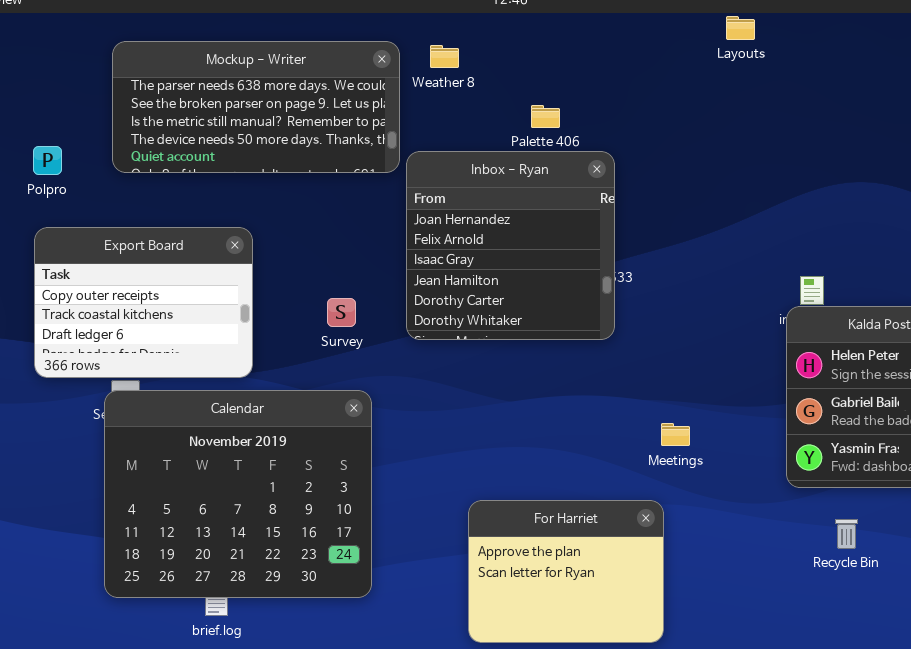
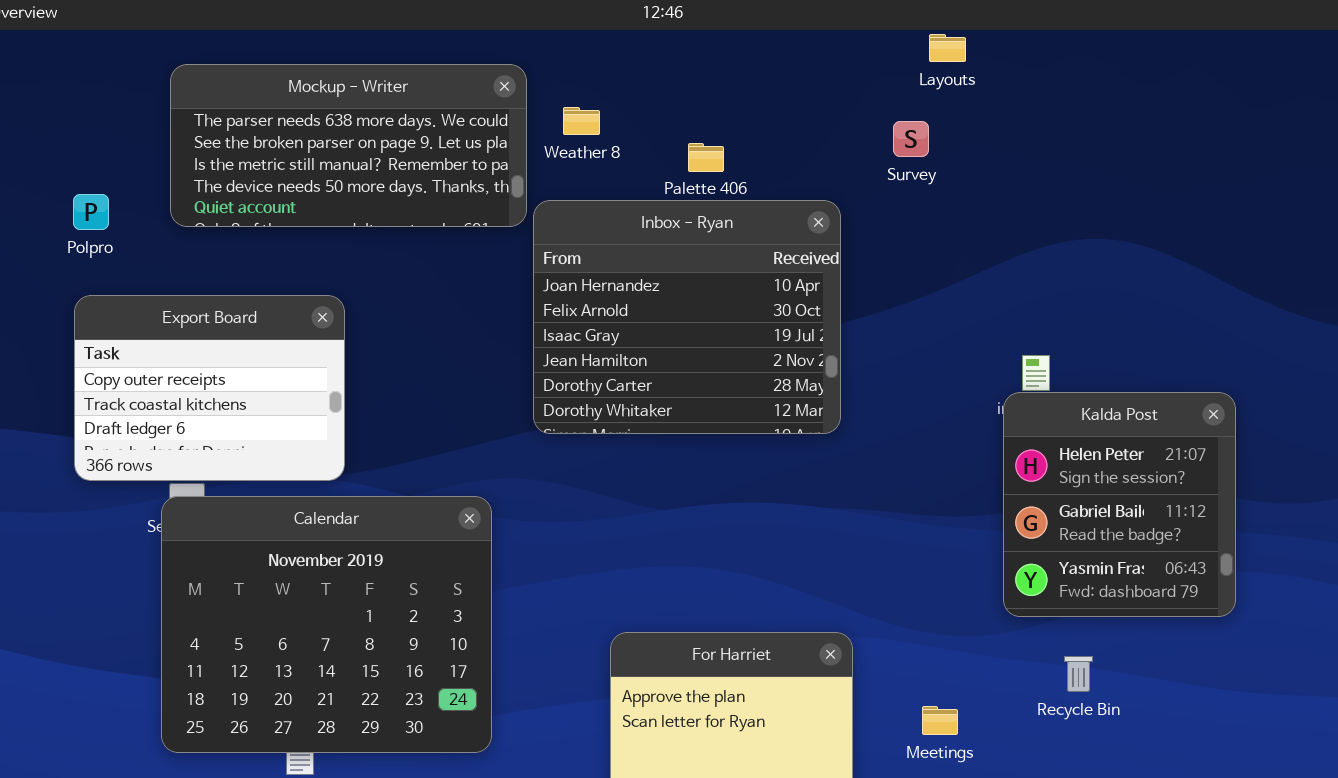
Weather 8: [430,45,459,68] -> [563,107,600,135], moved
Inbox - Ryan: [406,151,615,340] -> [533,200,841,434], resized
Survey: [327,298,356,327] -> [893,121,929,157], moved
Meetings: [661,423,690,446] -> [922,706,958,735], moved

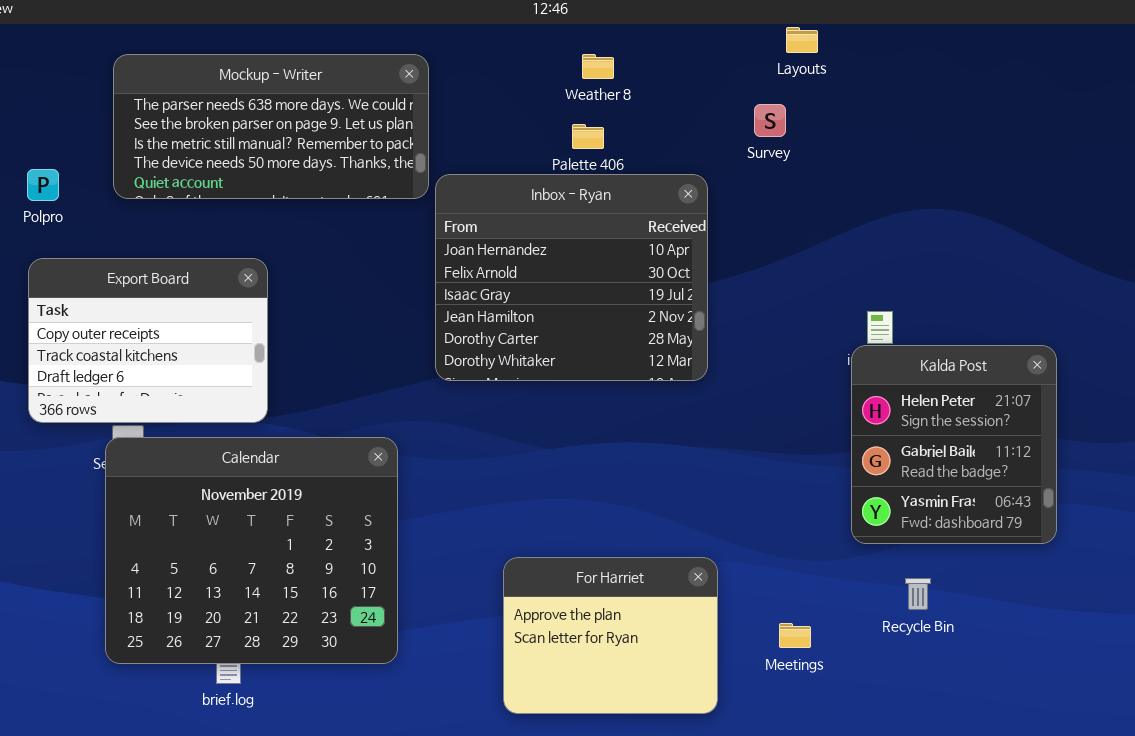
Weather 8: [563,107,600,135] -> [582,54,614,79], moved

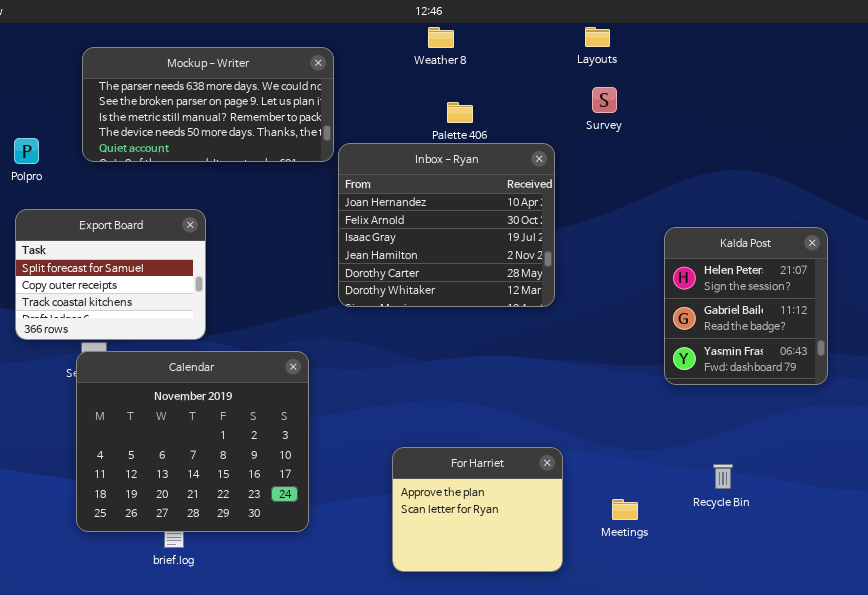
Layouts: [786,27,818,53] -> [585,27,610,47], moved
Weather 8: [582,54,614,79] -> [428,27,454,48], moved
Export Board: [28,258,268,423] -> [15,209,206,340], scrolled up 1 row
Kalda Post: [851,345,1057,544] -> [664,227,828,385], moved

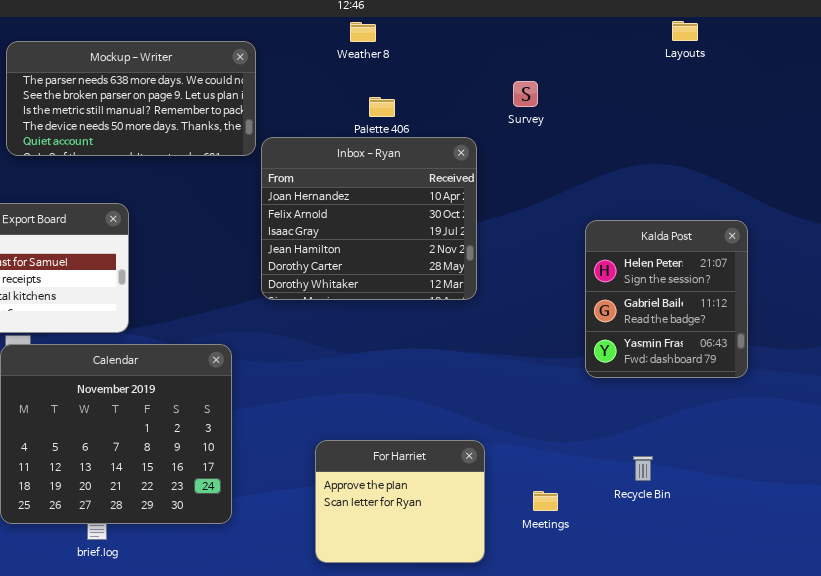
Layouts: [585,27,610,47] -> [672,21,698,41], moved

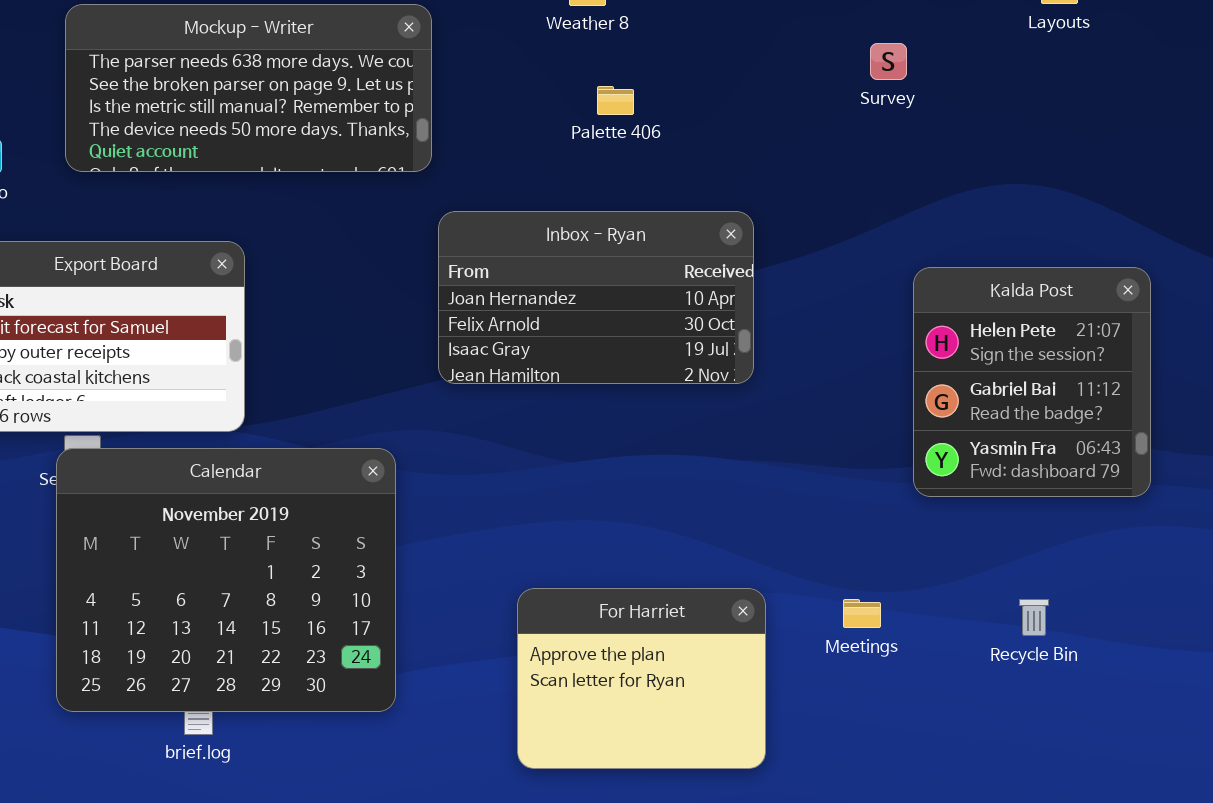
Survey: [513,81,538,107] -> [870,43,907,80], moved
Inbox - Ryan: [261,137,477,300] -> [438,211,754,384], resized
Recycle Bin: [633,456,653,481] -> [1019,599,1049,636], moved
Meetings: [533,491,558,511] -> [843,599,881,628], moved

